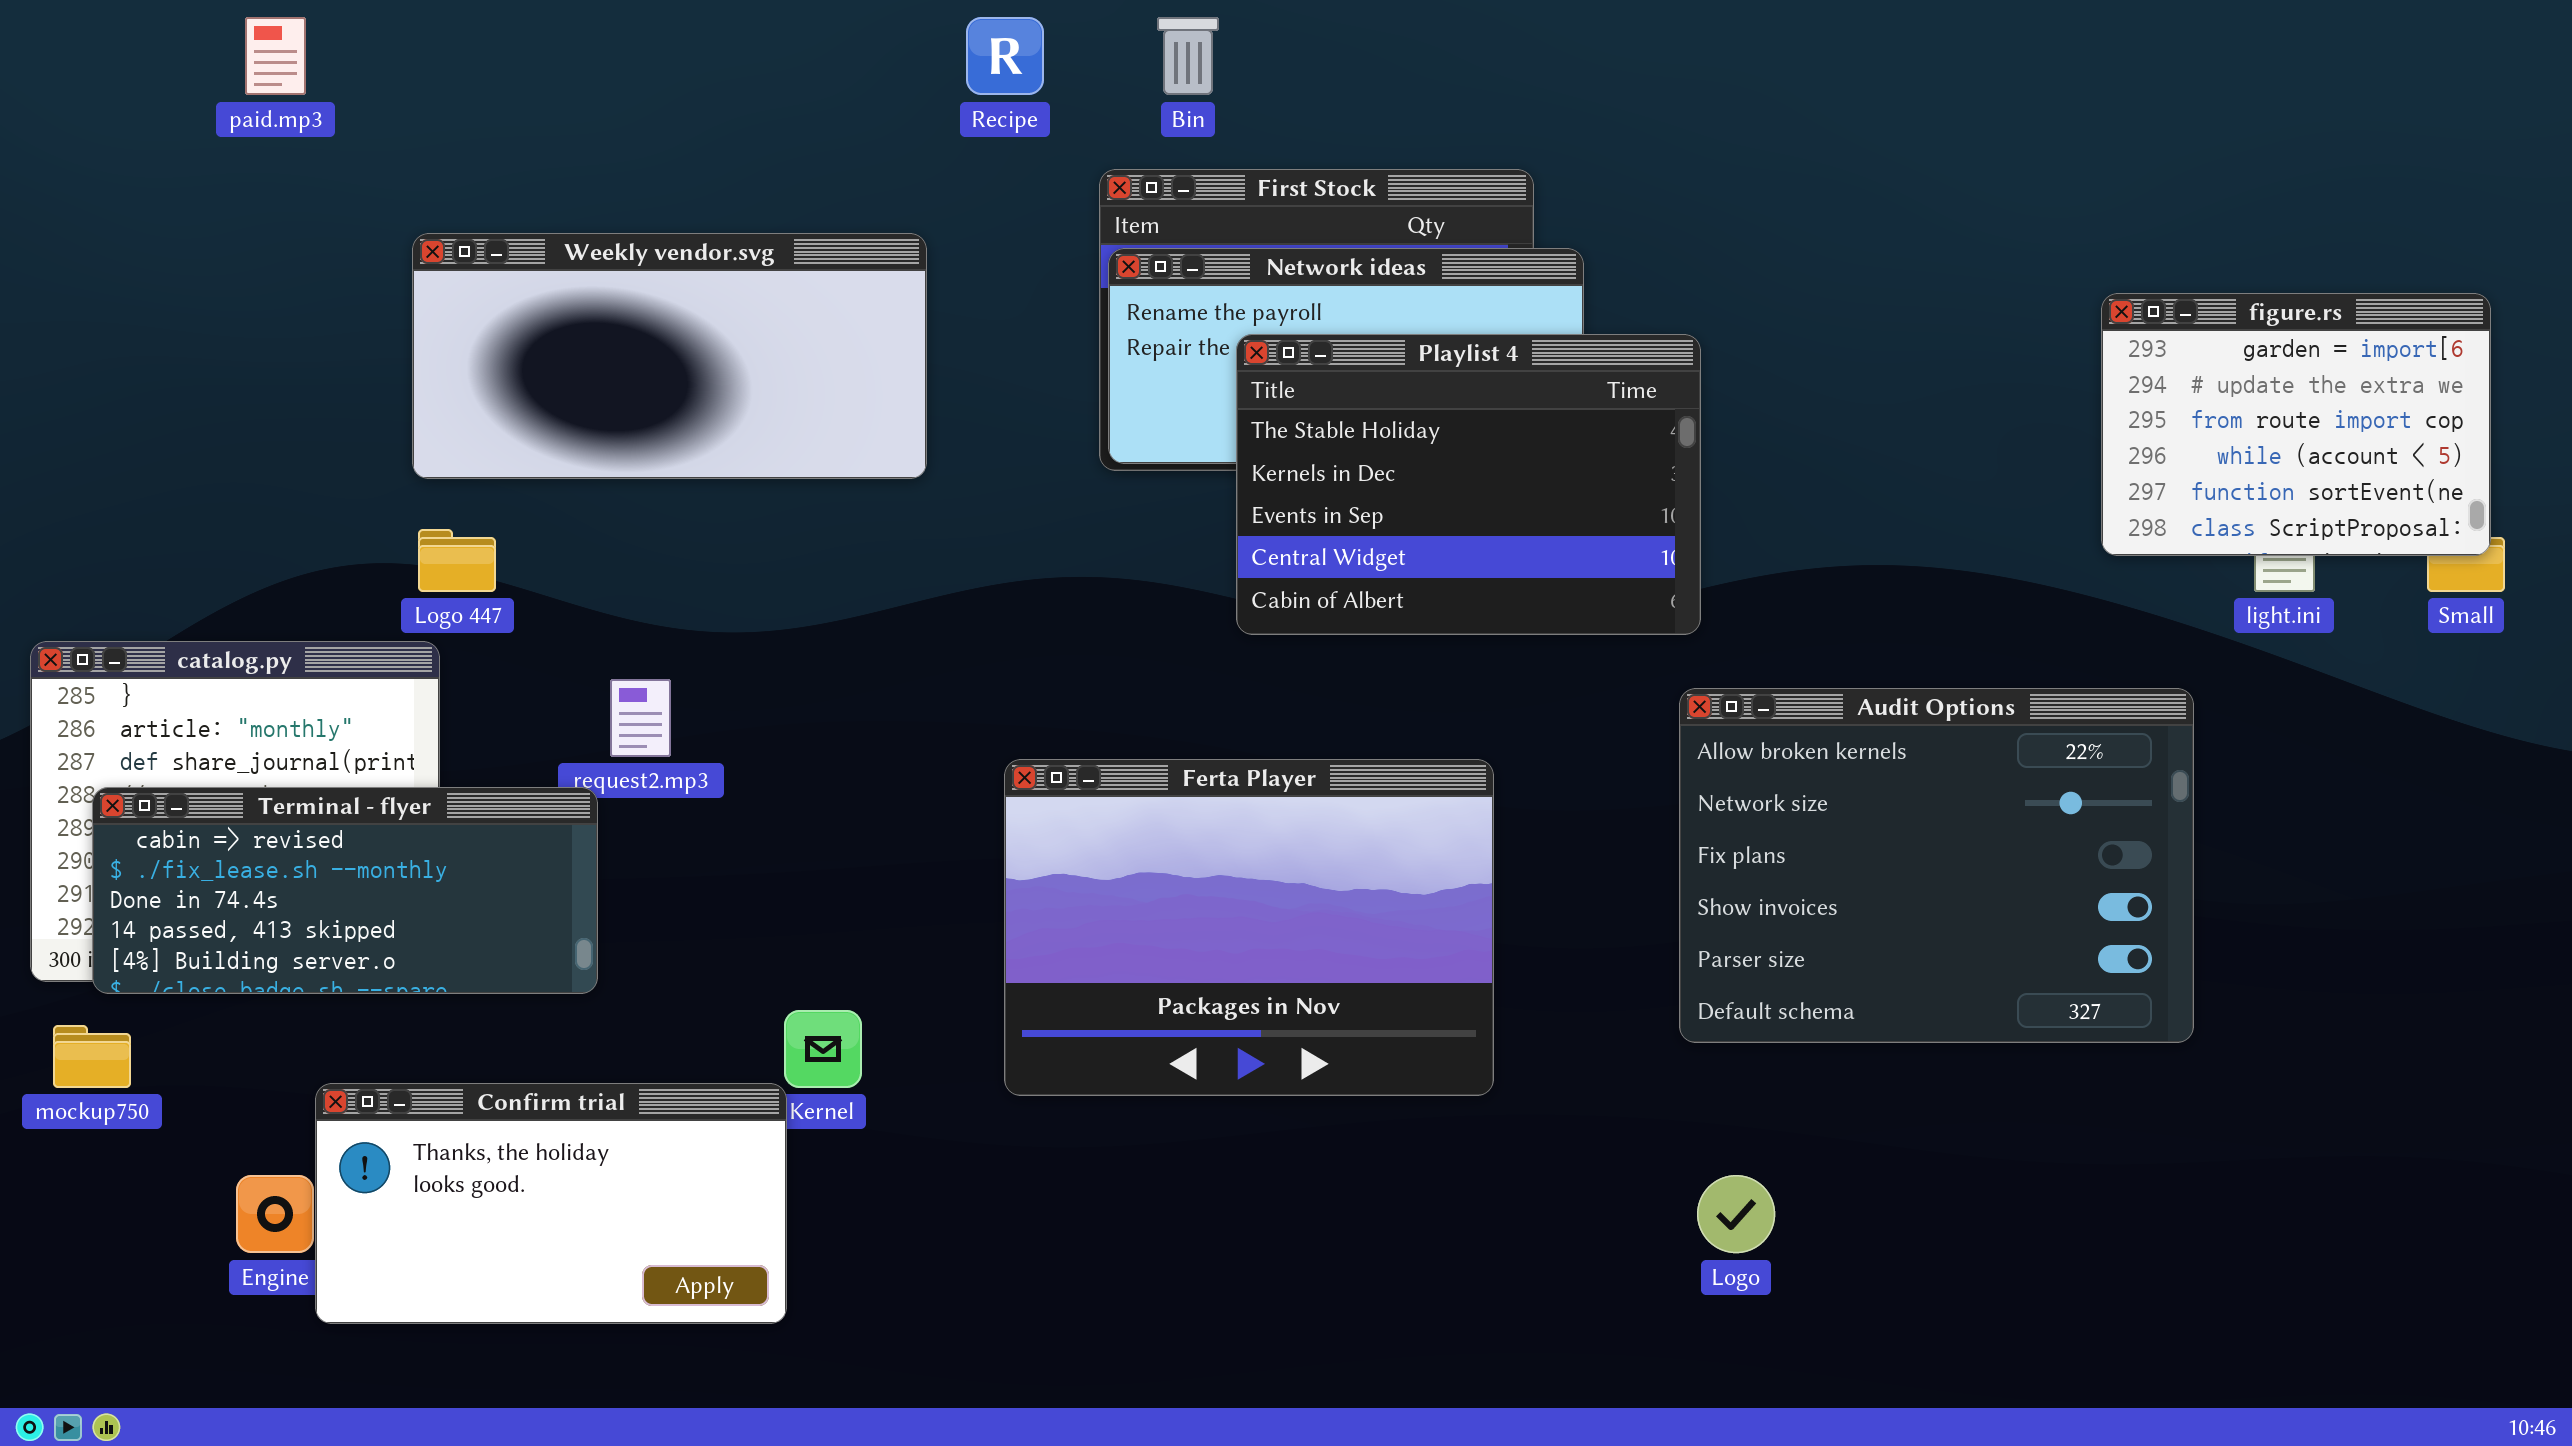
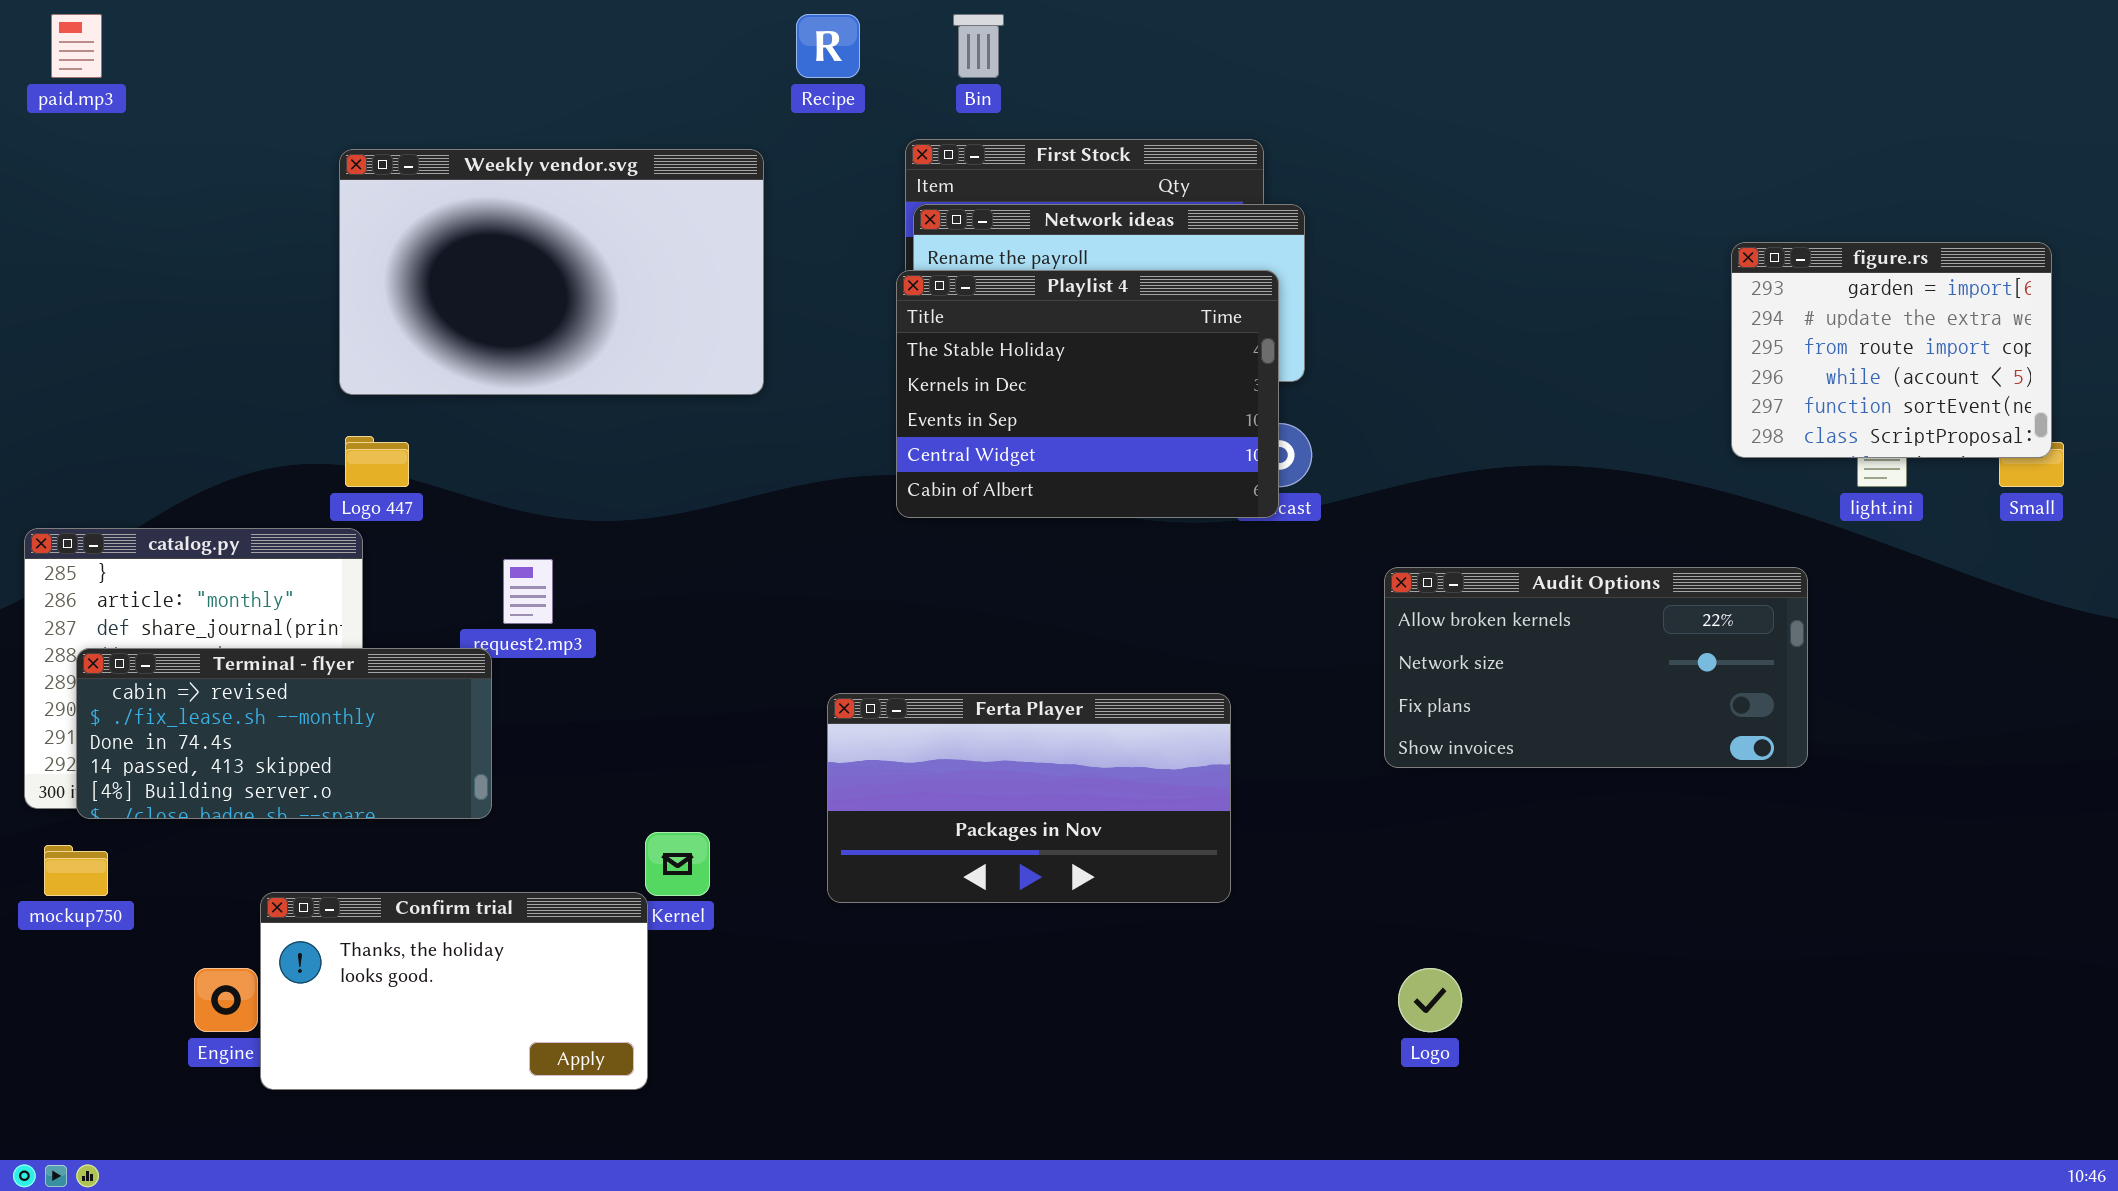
paid.mp3: [245,17,306,95] -> [51,14,102,78], moved
Weekly vendor.svg: [412,233,927,479] -> [339,149,764,395], resized
Playlist 4: [1236,334,1701,635] -> [896,270,1279,518], moved
Audit Options: [1679,688,2194,1043] -> [1384,567,1808,768], resized
Ferta Player: [1004,759,1494,1096] -> [827,693,1231,903], resized

